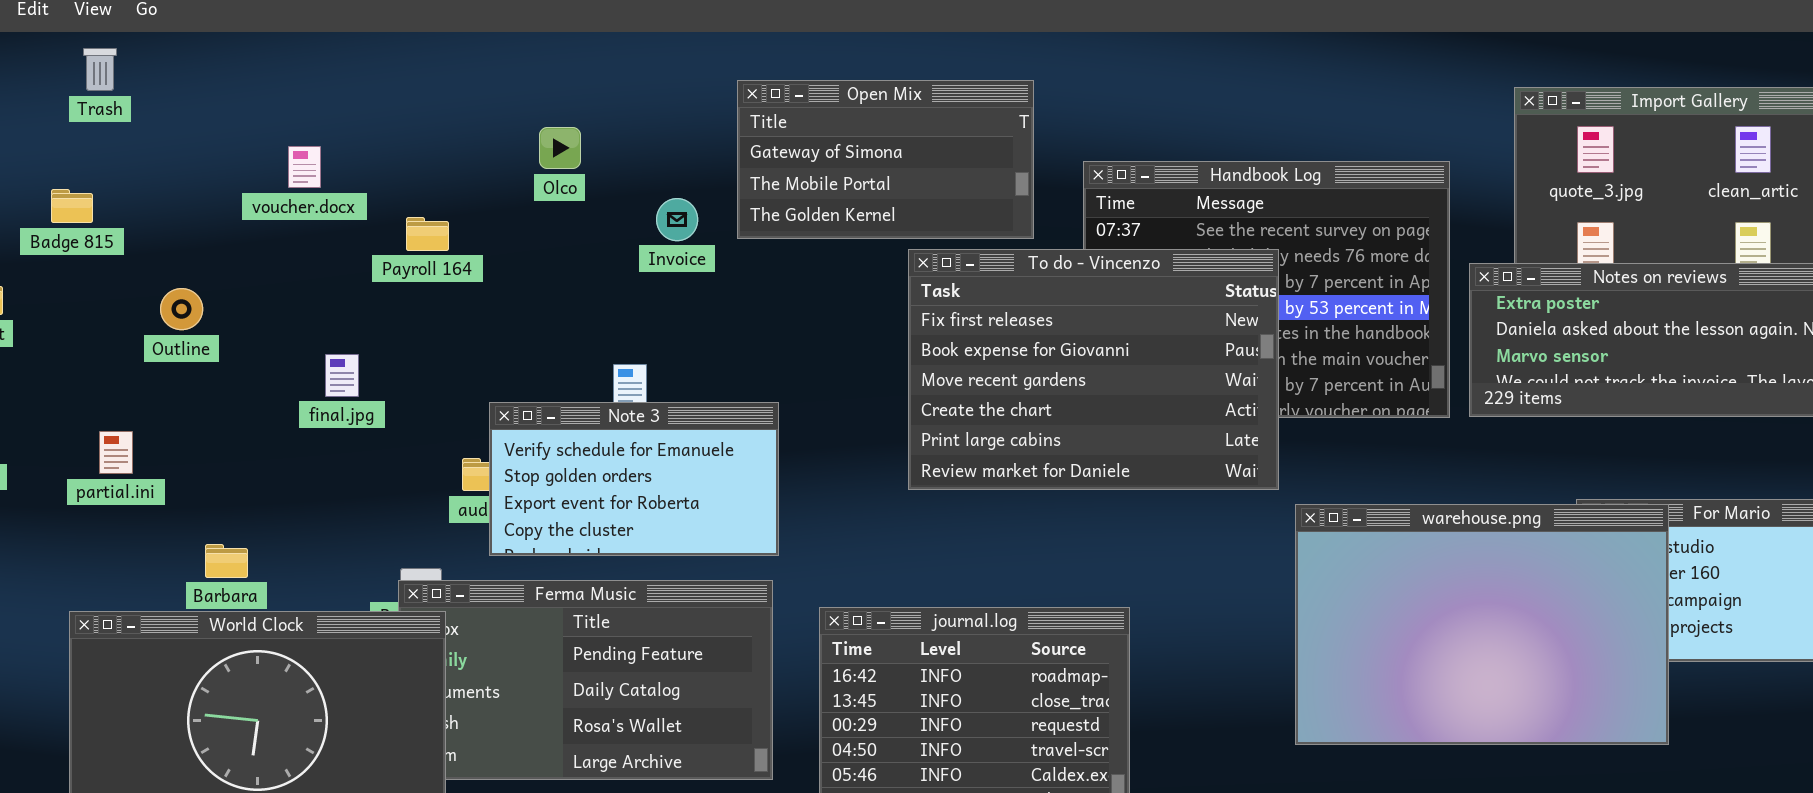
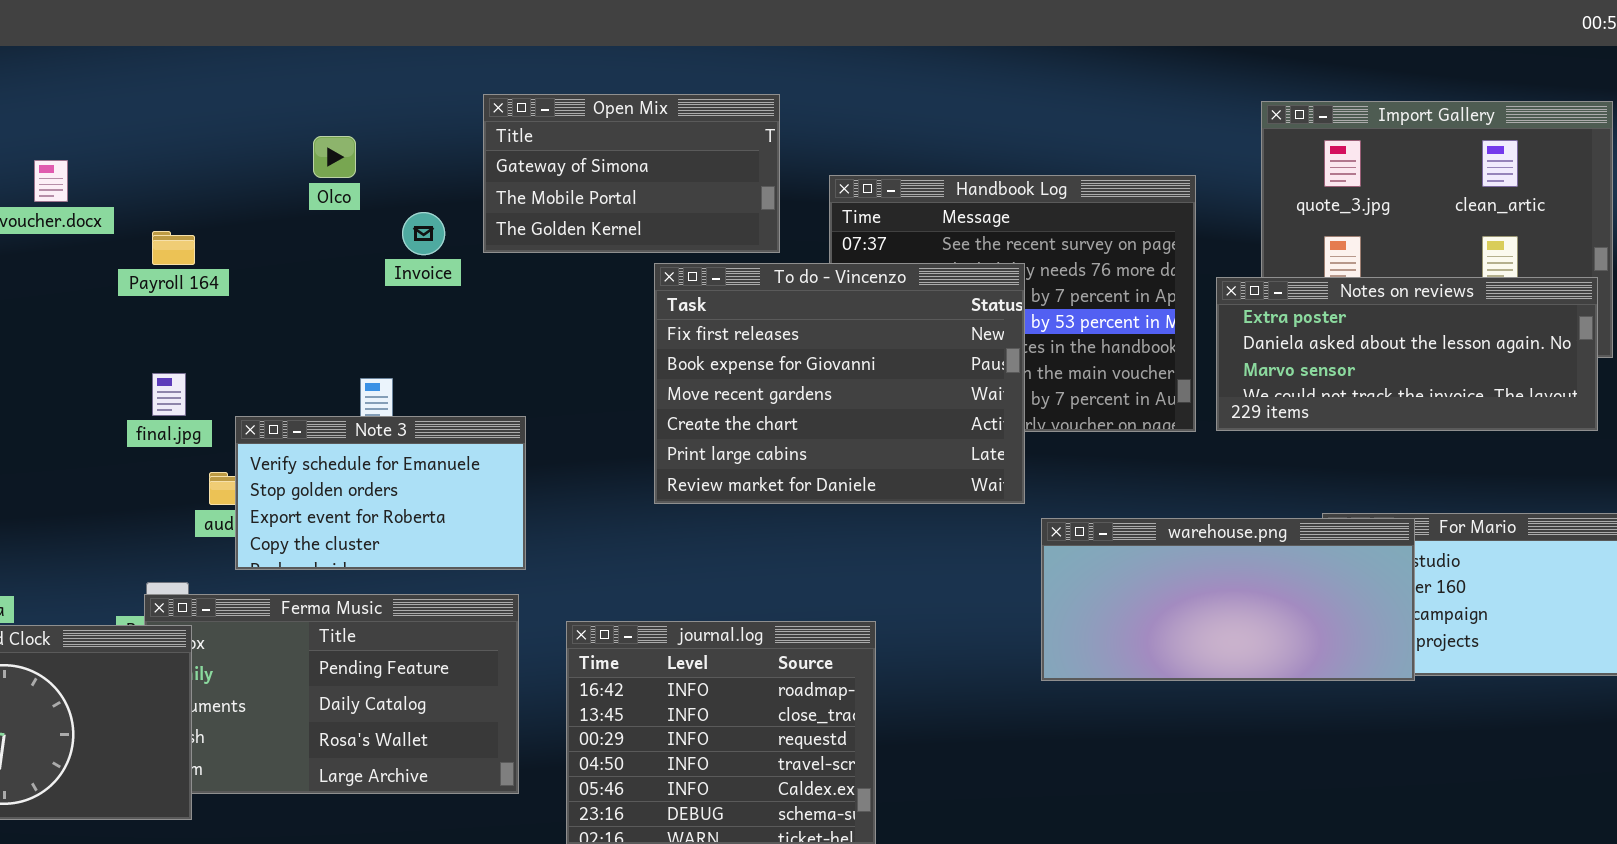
Olco: [539,127,581,169] -> [313,136,356,178], moved
final.jpg: [325,354,359,397] -> [152,373,186,416], moved
warehouse.png: [1295,504,1669,745] -> [1041,518,1415,681], resized

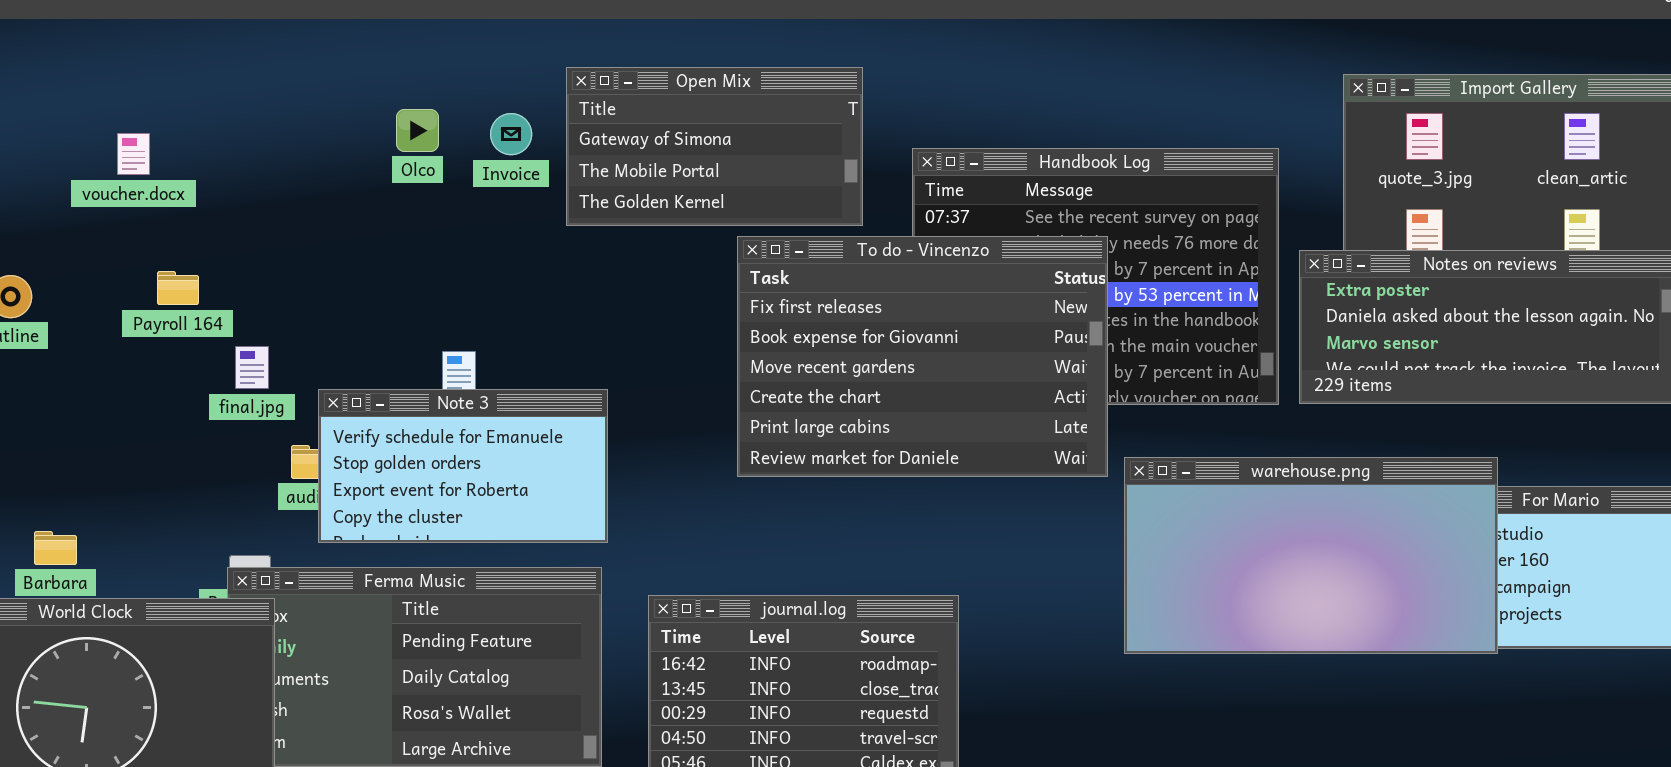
Invoice: [402,212,445,255] -> [490,113,532,155], moved
Payroll 164: [152,231,195,265] -> [157,271,199,305], moved
warehouse.png: [1041,518,1415,681] -> [1124,457,1498,654], resized

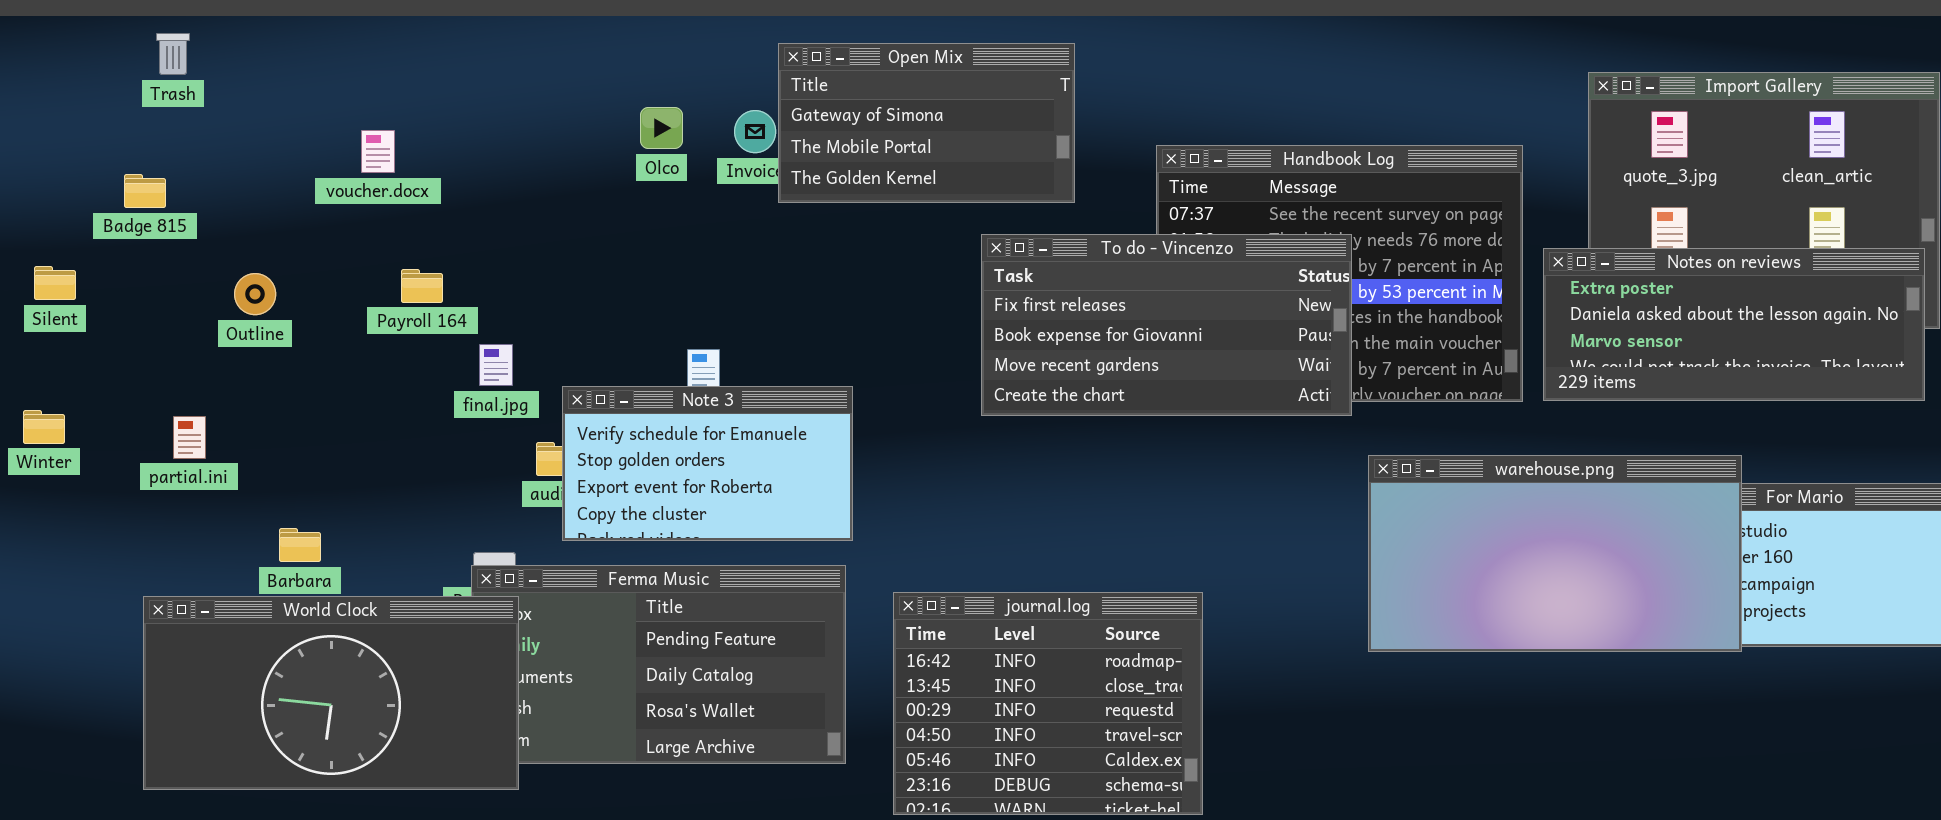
Open Mix: [566,67,863,226] -> [778,43,1075,203], moved
To do - Vincenzo: [737,236,1108,477] -> [981,234,1352,416], resized

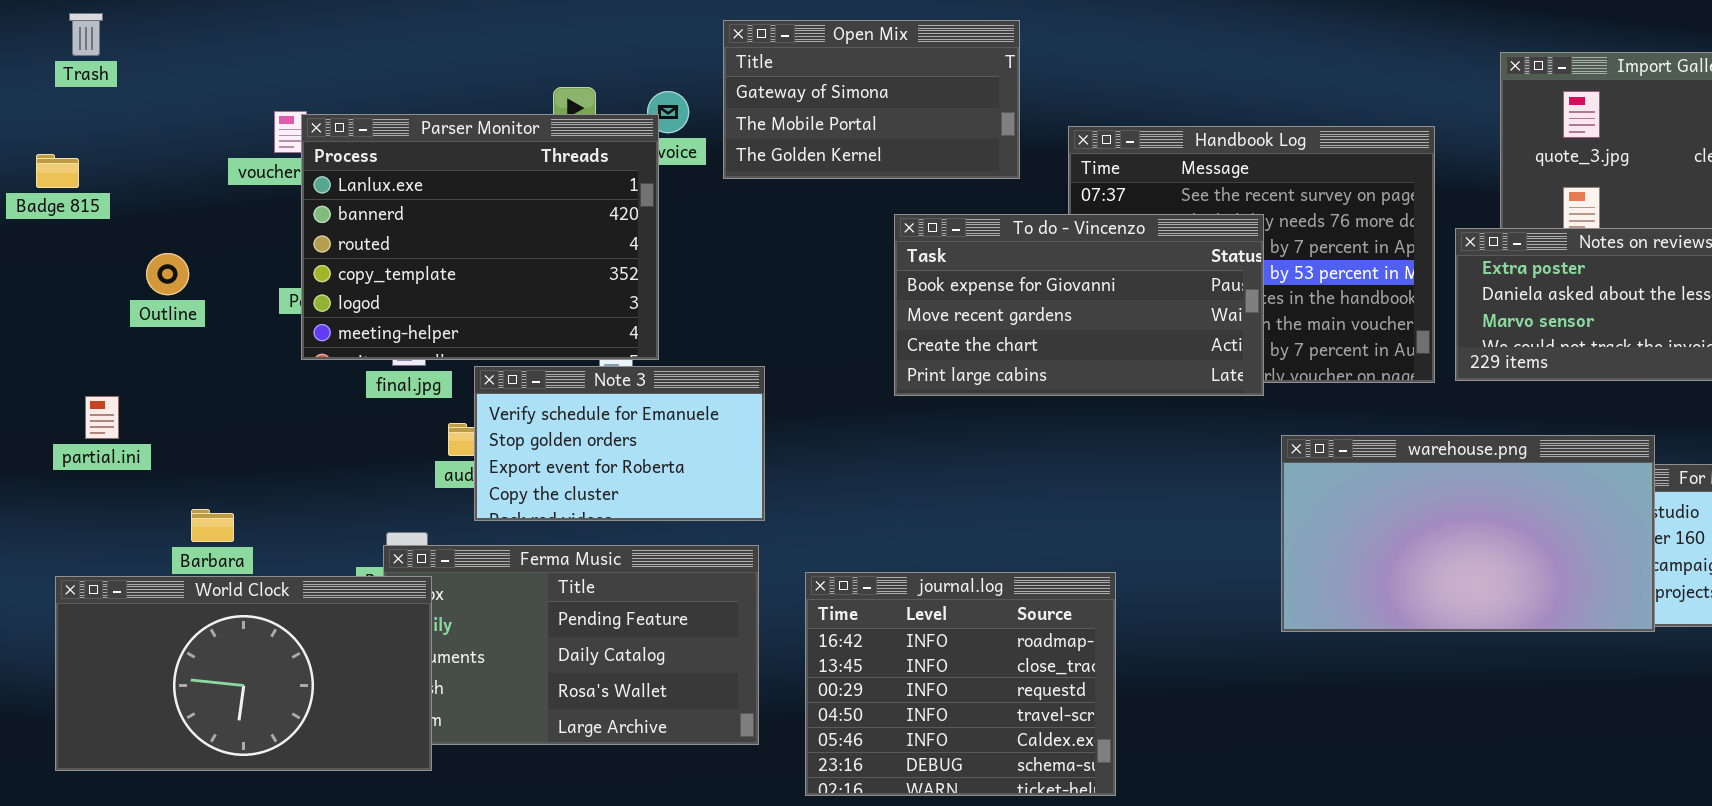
Open Mix: [778,43,1075,203] -> [723,20,1020,179], moved
Parser Monitor: none -> [301,114,659,360], opened
To do - Vincenzo: [981,234,1352,416] -> [894,214,1264,396], scrolled down 1 row

